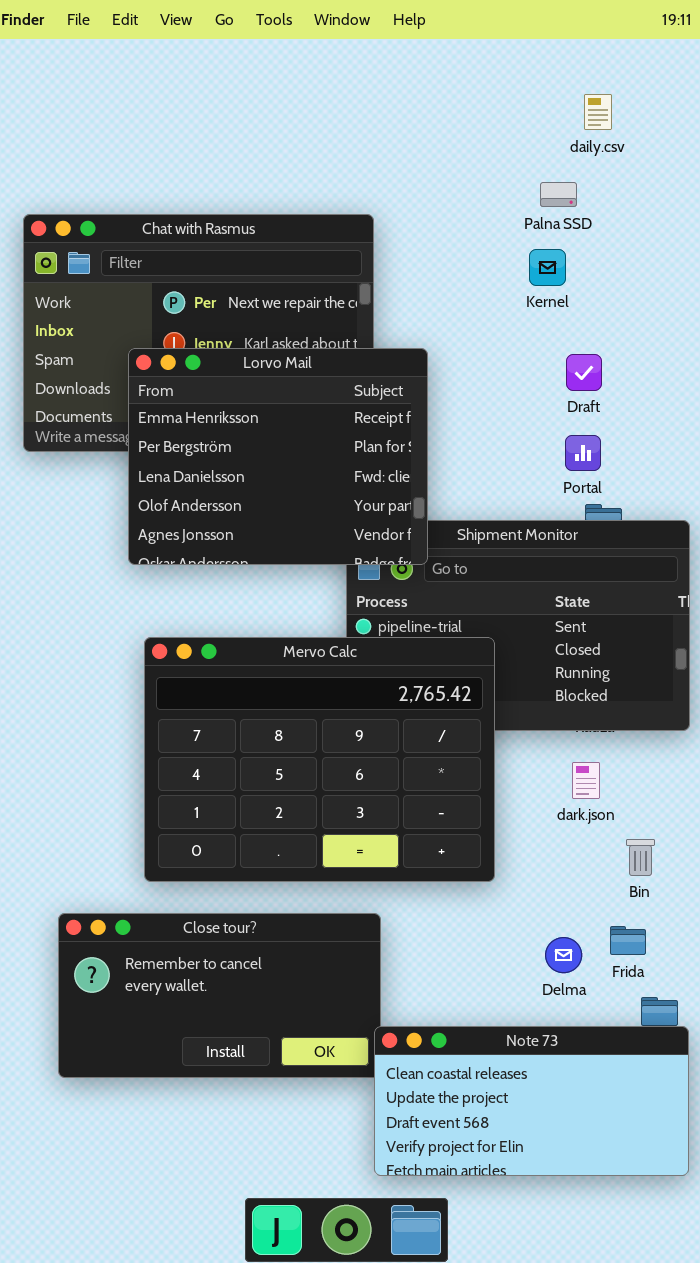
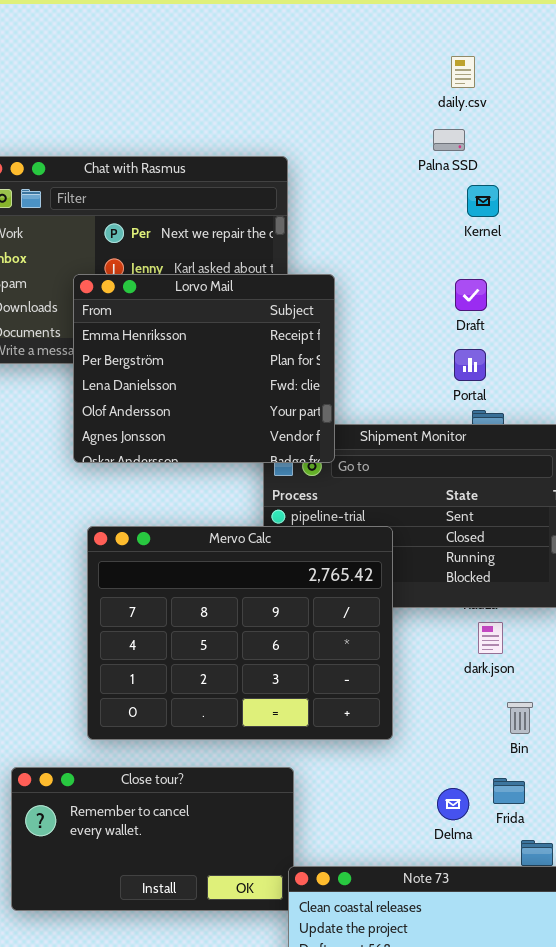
daily.csv: [584,94,612,130] -> [451,56,475,88], moved
Kernel: [529,249,566,286] -> [467,185,499,217], moved
dark.json: [572,762,600,799] -> [478,622,503,654], moved

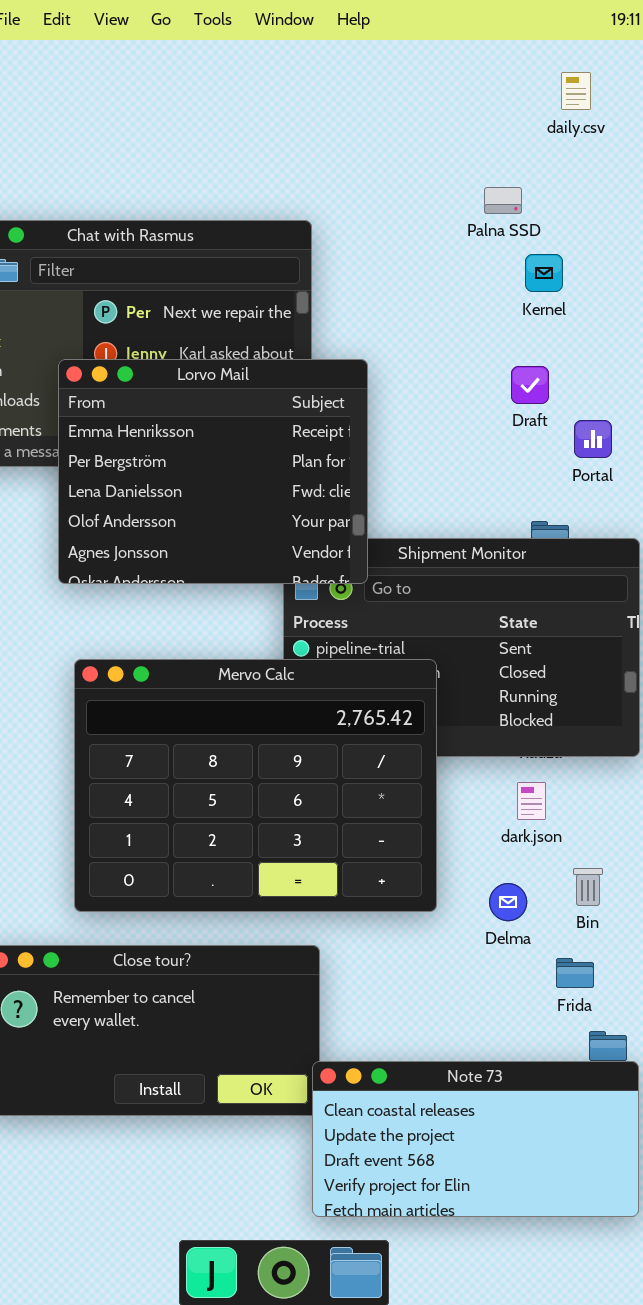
daily.csv: [451,56,475,88] -> [561,72,591,110], moved
Portal: [454,349,486,381] -> [574,420,612,458], moved
dark.json: [478,622,503,654] -> [517,782,546,820], moved
Delma: [437,788,469,820] -> [489,883,527,921], moved

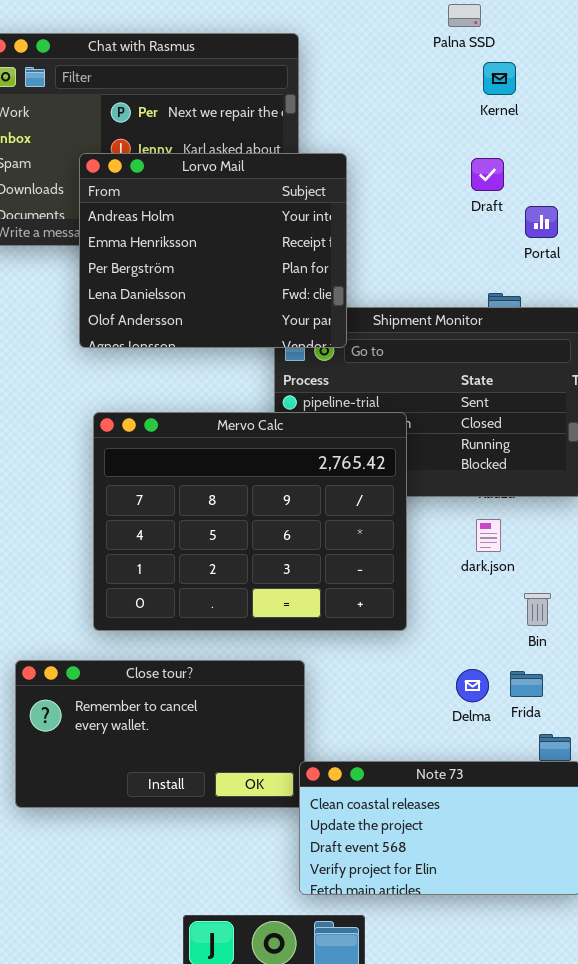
Lorvo Mail: [58,359,368,584] -> [79,153,347,348], scrolled up 1 row
Delma: [489,883,527,921] -> [456,669,489,702], moved

